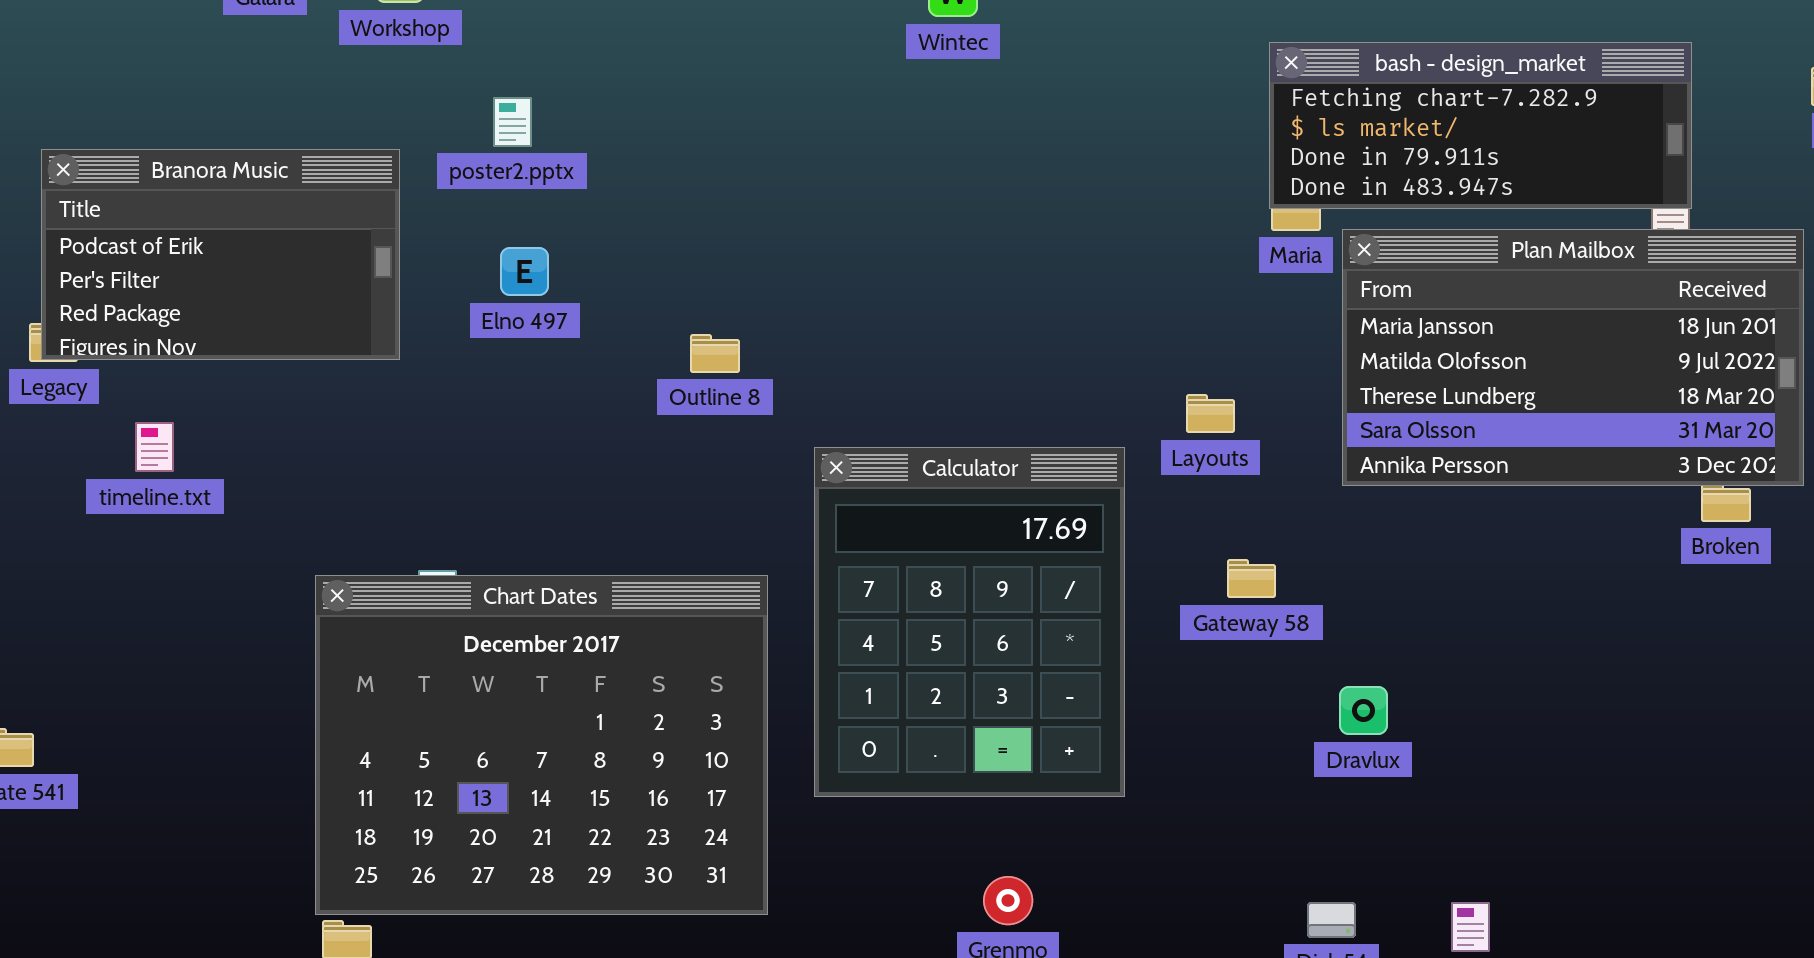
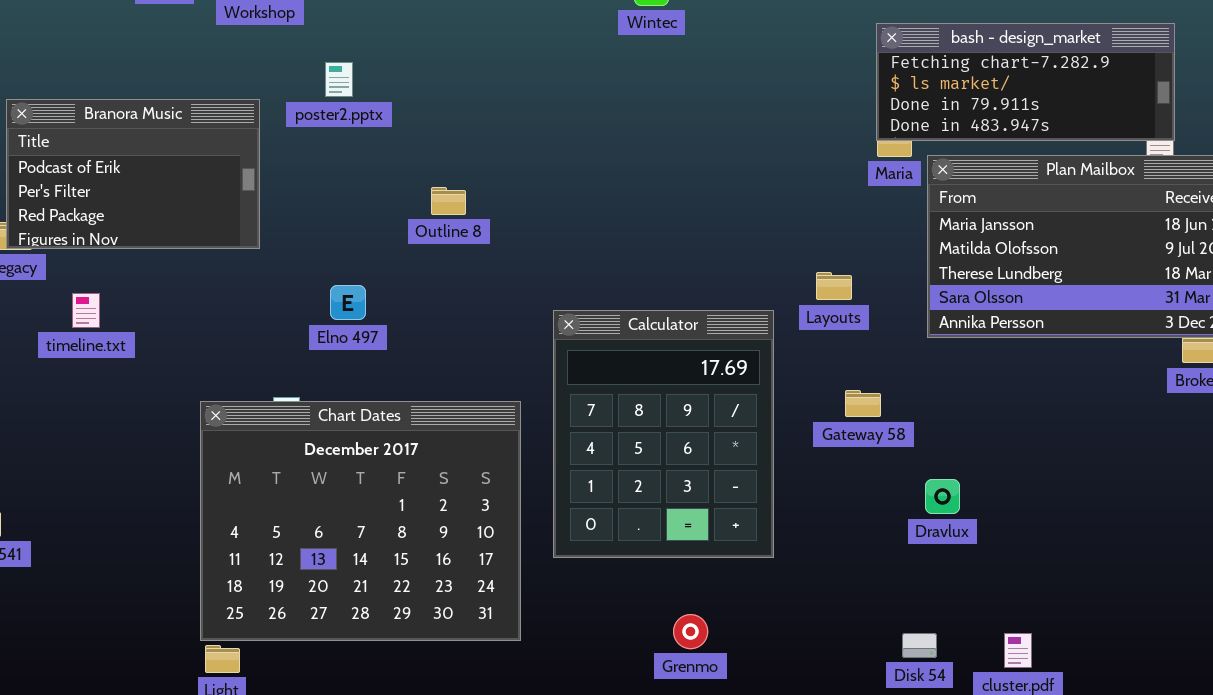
Elno 497: [500,247,549,296] -> [330,285,366,320], moved
Outline 8: [690,334,740,373] -> [431,187,466,215], moved

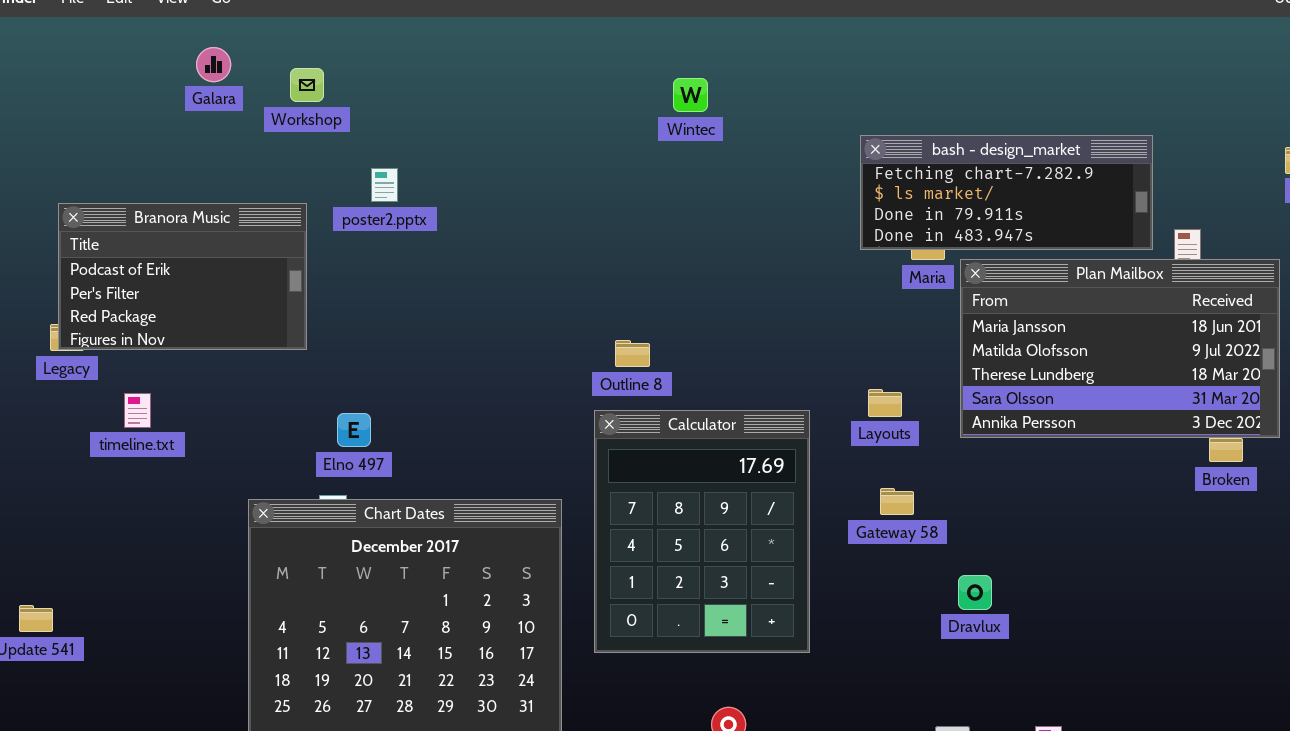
bash - design_market: [876,23,1175,141] -> [860,135,1153,250], moved
Outline 8: [431,187,466,215] -> [615,340,650,367], moved
Layouts: [816,272,852,300] -> [868,389,902,417], moved
Elno 497: [330,285,366,320] -> [337,413,371,447], moved

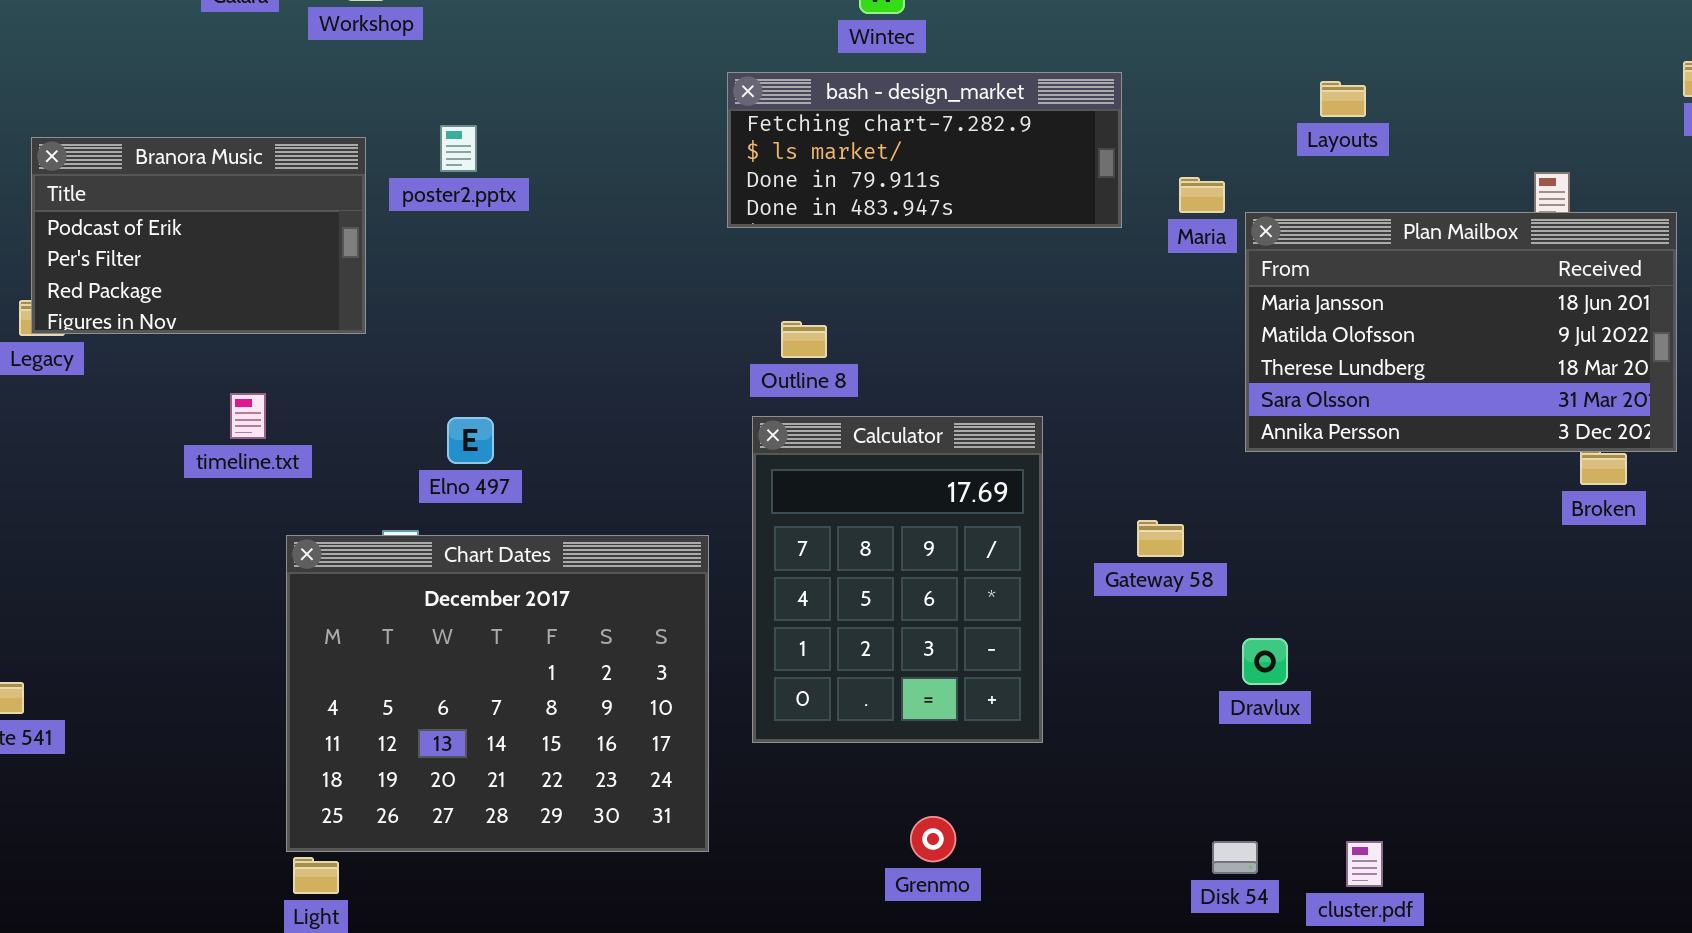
bash - design_market: [860,135,1153,250] -> [727,72,1122,228], moved
poster2.pptx: [371,168,398,202] -> [440,125,477,172], moved
Layouts: [868,389,902,417] -> [1320,81,1366,117], moved
timeline.txt: [124,393,151,428] -> [230,393,266,439], moved
Elno 497: [337,413,371,447] -> [447,417,494,464], moved

